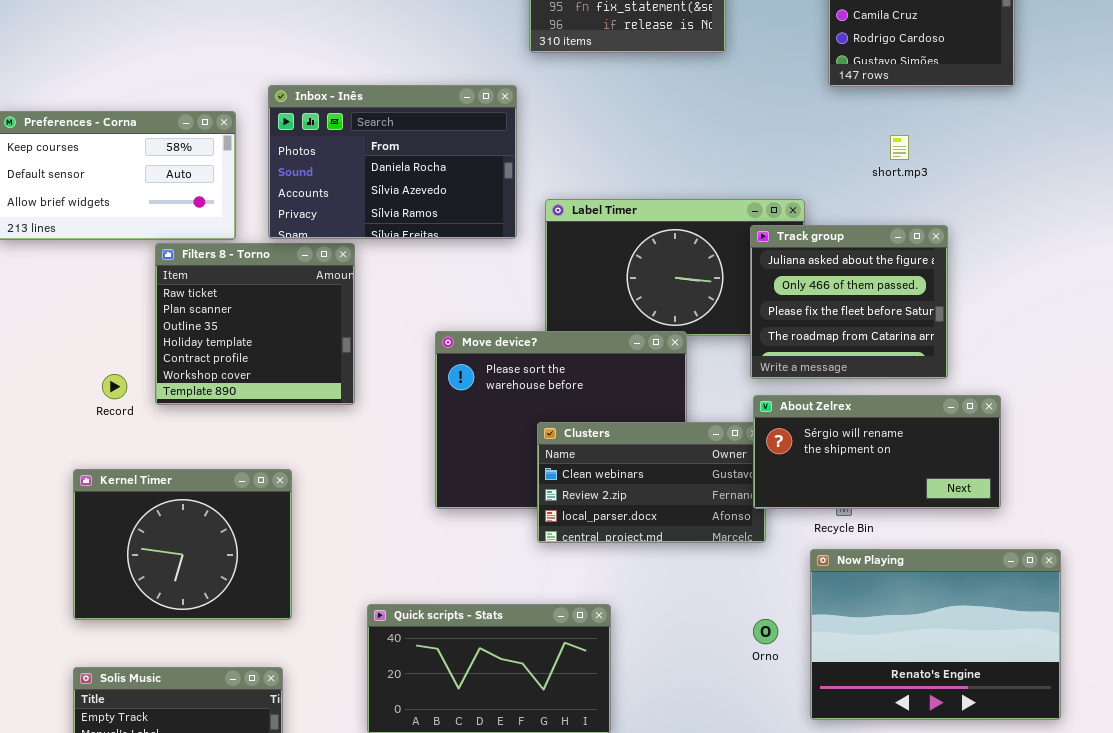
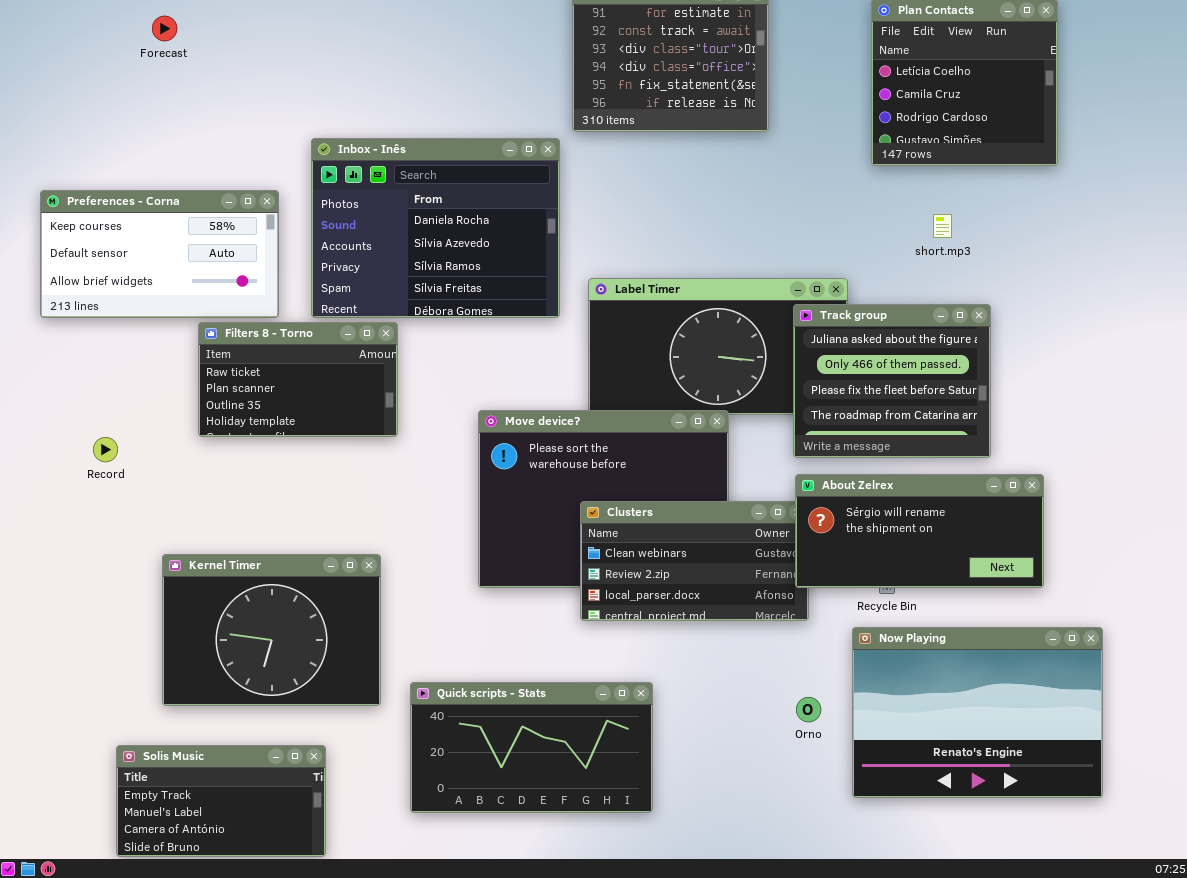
Inbox - Inês: [268,85,517,239] -> [311,138,560,318], resized
Filters 8 - Torno: [155,243,355,405] -> [198,322,398,437], resized
Record: [102,374,127,399] -> [93,437,118,462], moved
Kernel Timer: [73,469,292,620] -> [162,554,381,706], moved

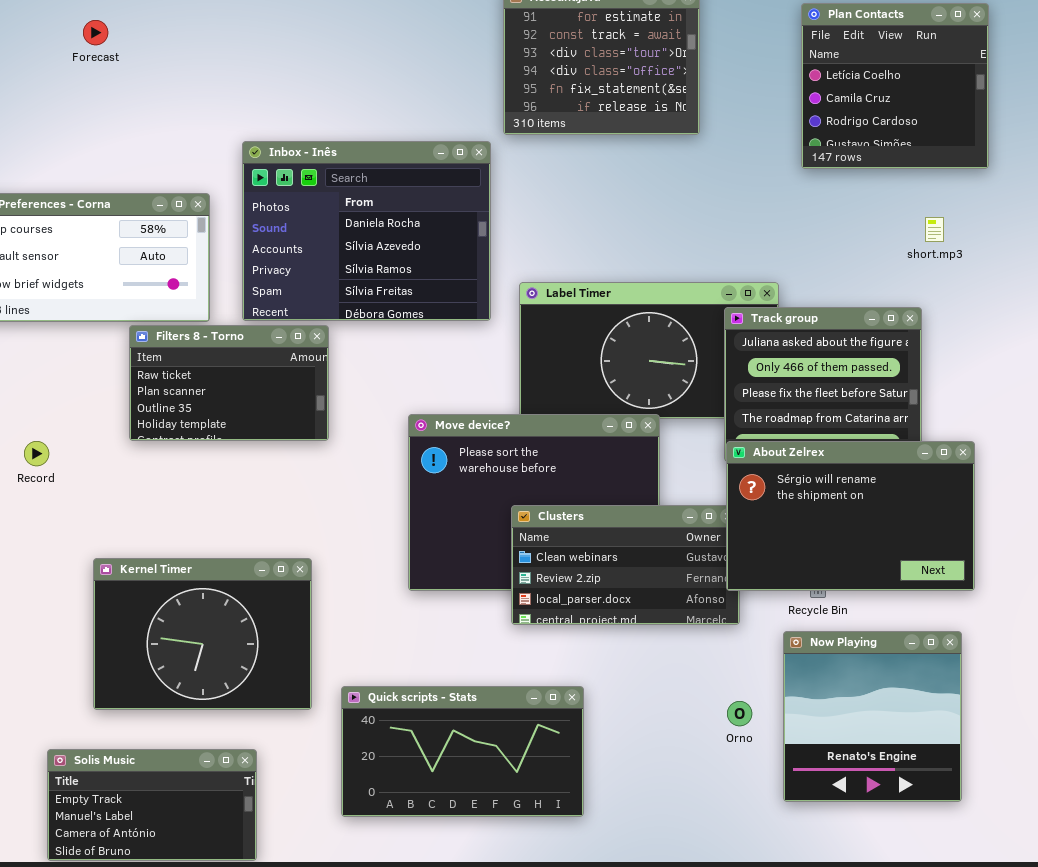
short.mp3: [933,214,952,238] -> [925,217,944,242], moved
About Zelrex: [795,474,1044,588] -> [726,441,975,591], resized
Now Playing: [852,627,1103,798] -> [783,631,962,802], resized

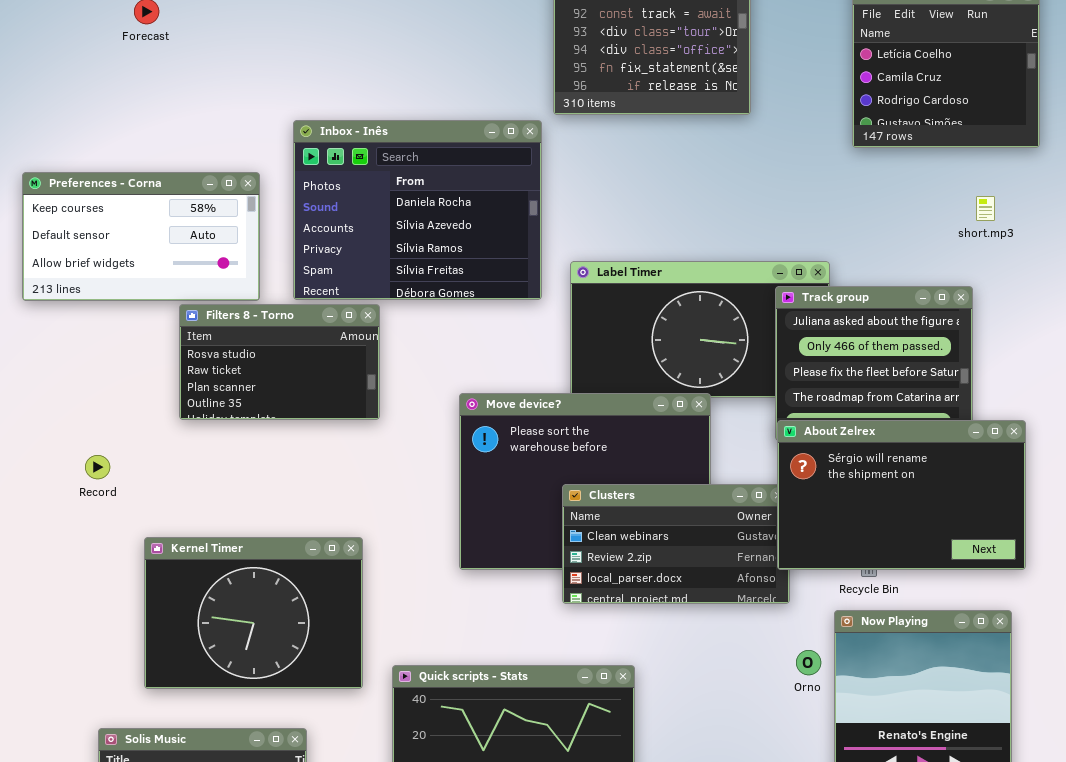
Filters 8 - Torno: [129,325,329,441] -> [179,304,380,420], scrolled up 1 row
Record: [24,441,49,466] -> [85,455,110,479], moved
Orno: [727,701,752,726] -> [796,650,821,675], moved

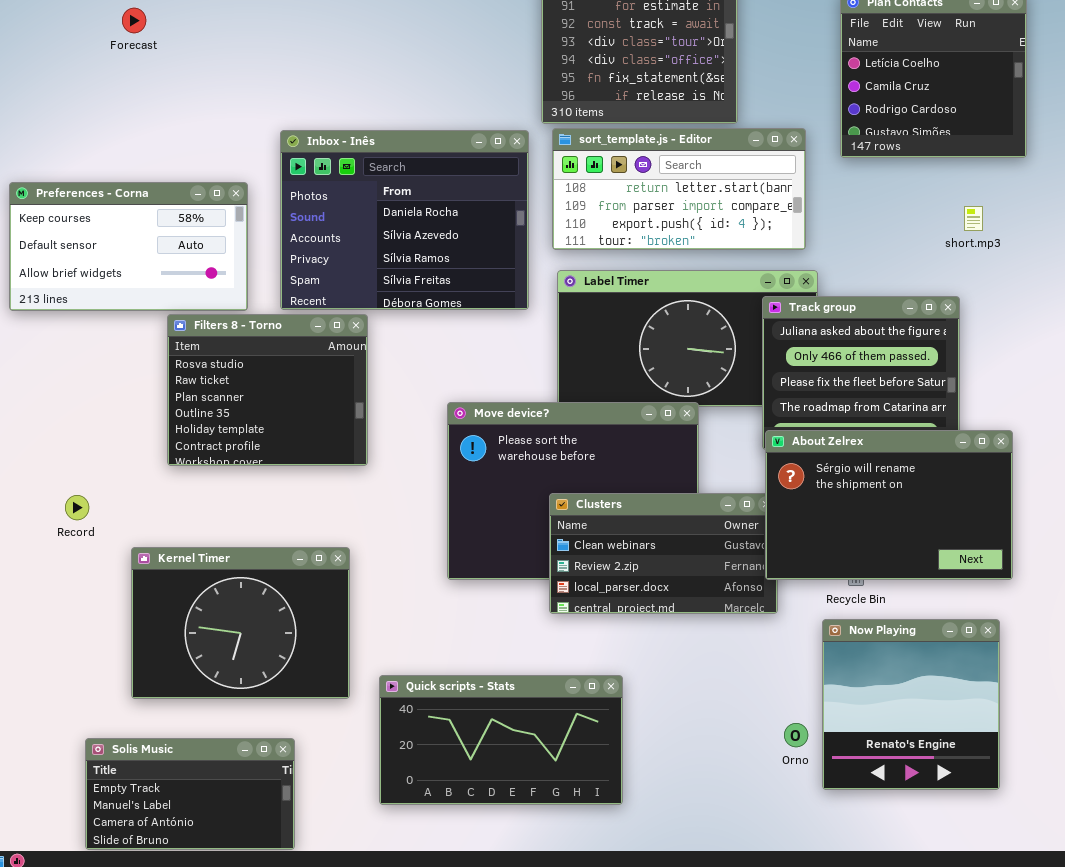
sort_template.js - Editor: none -> [552,128,806,250], opened
Filters 8 - Torno: [179,304,380,420] -> [167,314,368,466], resized
Record: [85,455,110,479] -> [65,495,89,520], moved
Orno: [796,650,821,675] -> [784,723,808,747], moved

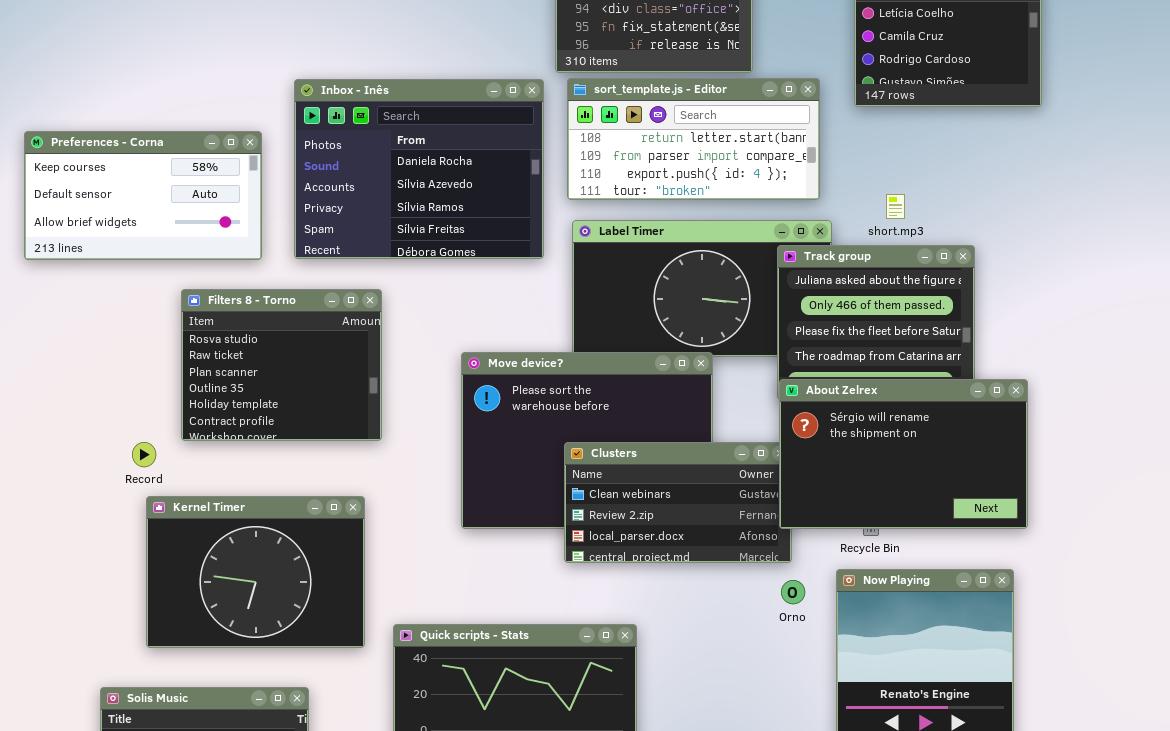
short.mp3: [964,206,983,231] -> [886,194,905,219], moved
Filters 8 - Torno: [167,314,368,466] -> [181,289,382,441], moved
Record: [65,495,89,520] -> [132,442,156,467], moved
Orno: [784,723,808,747] -> [781,580,805,604], moved

